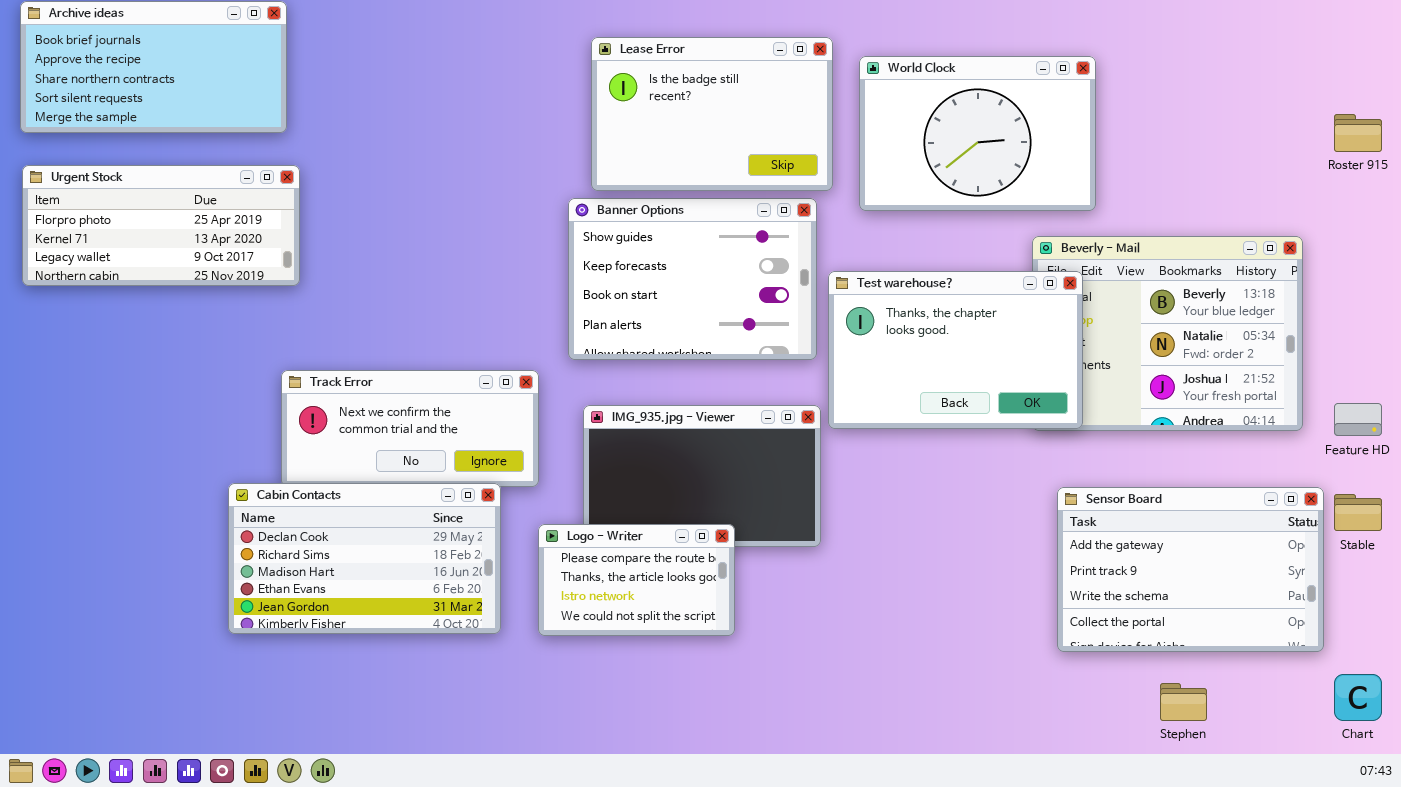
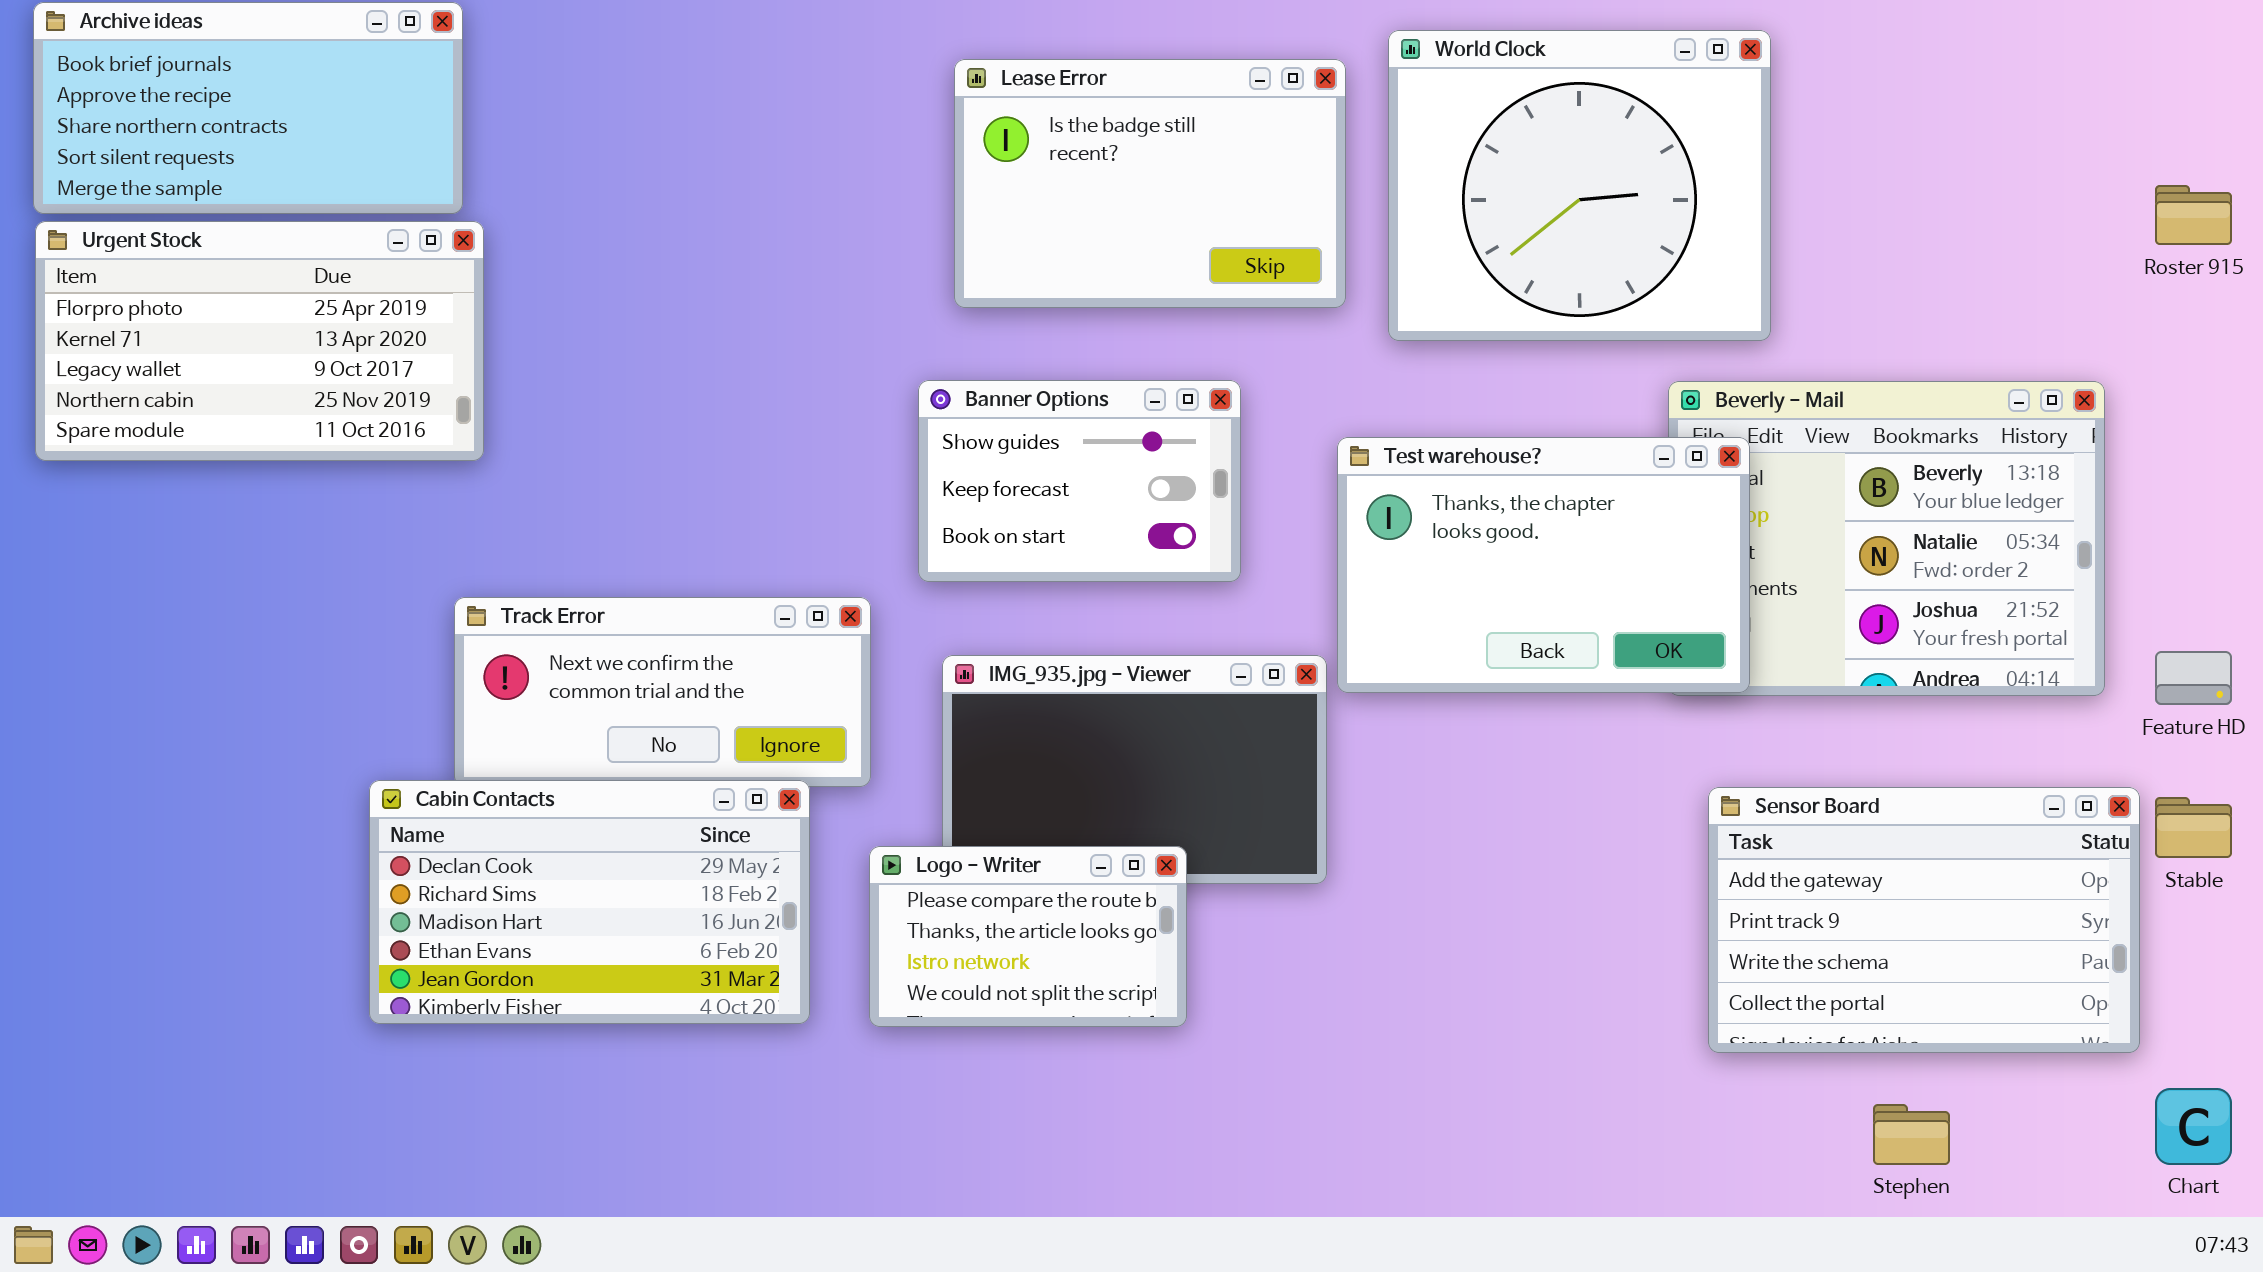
World Clock: [859,56,1096,211] -> [1388,30,1771,341], resized
Urgent Stock: [22,165,300,286] -> [35,221,484,461], resized
Banner Options: [568,198,817,360] -> [918,380,1241,582], resized

